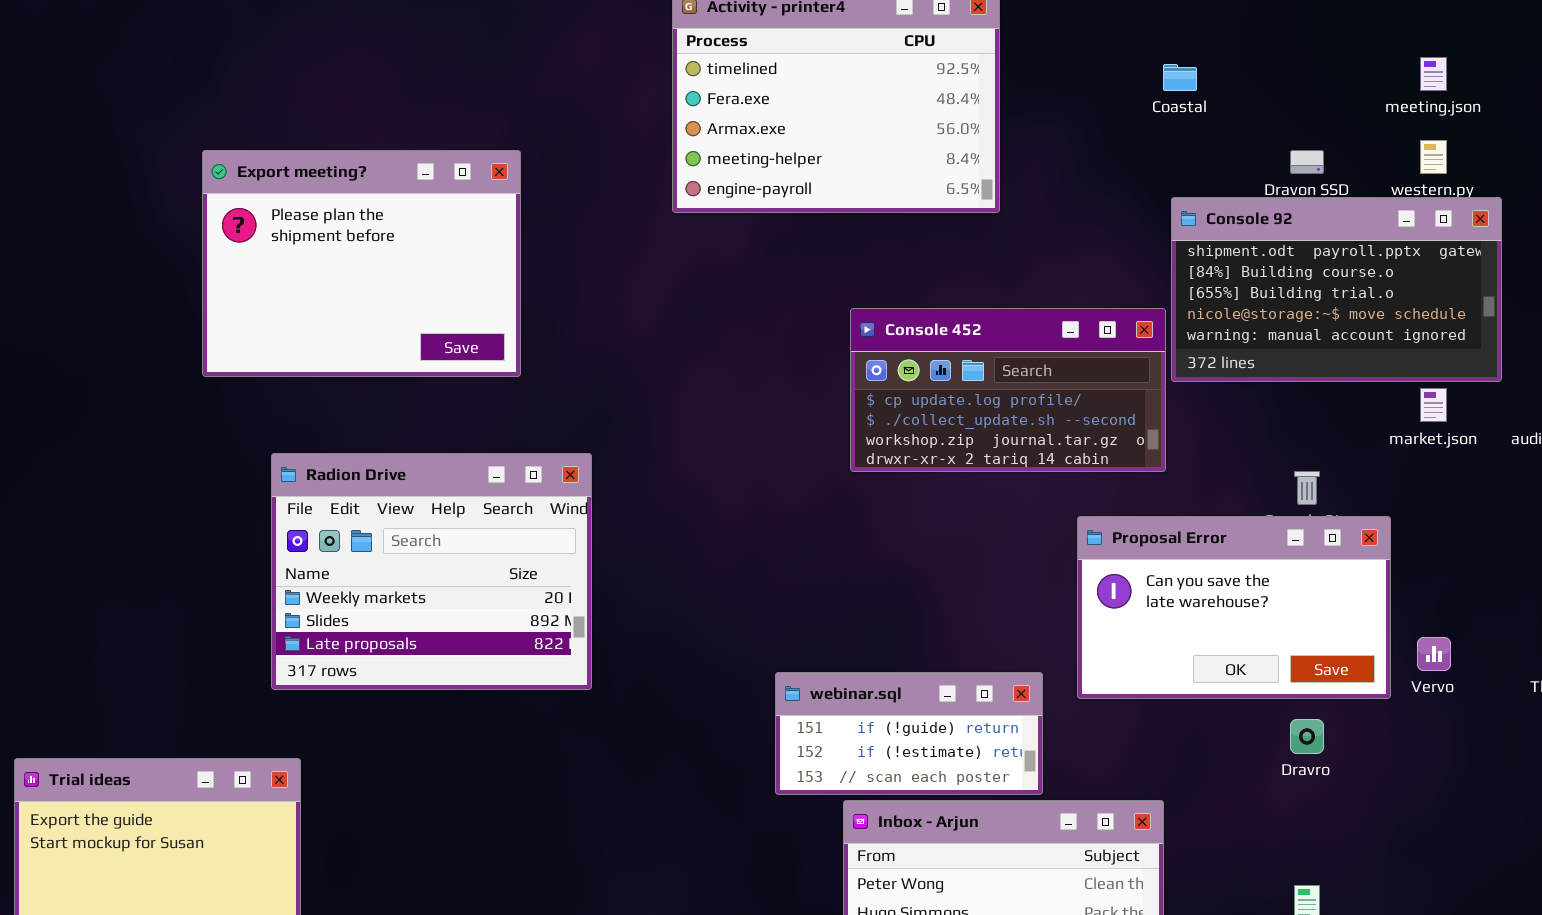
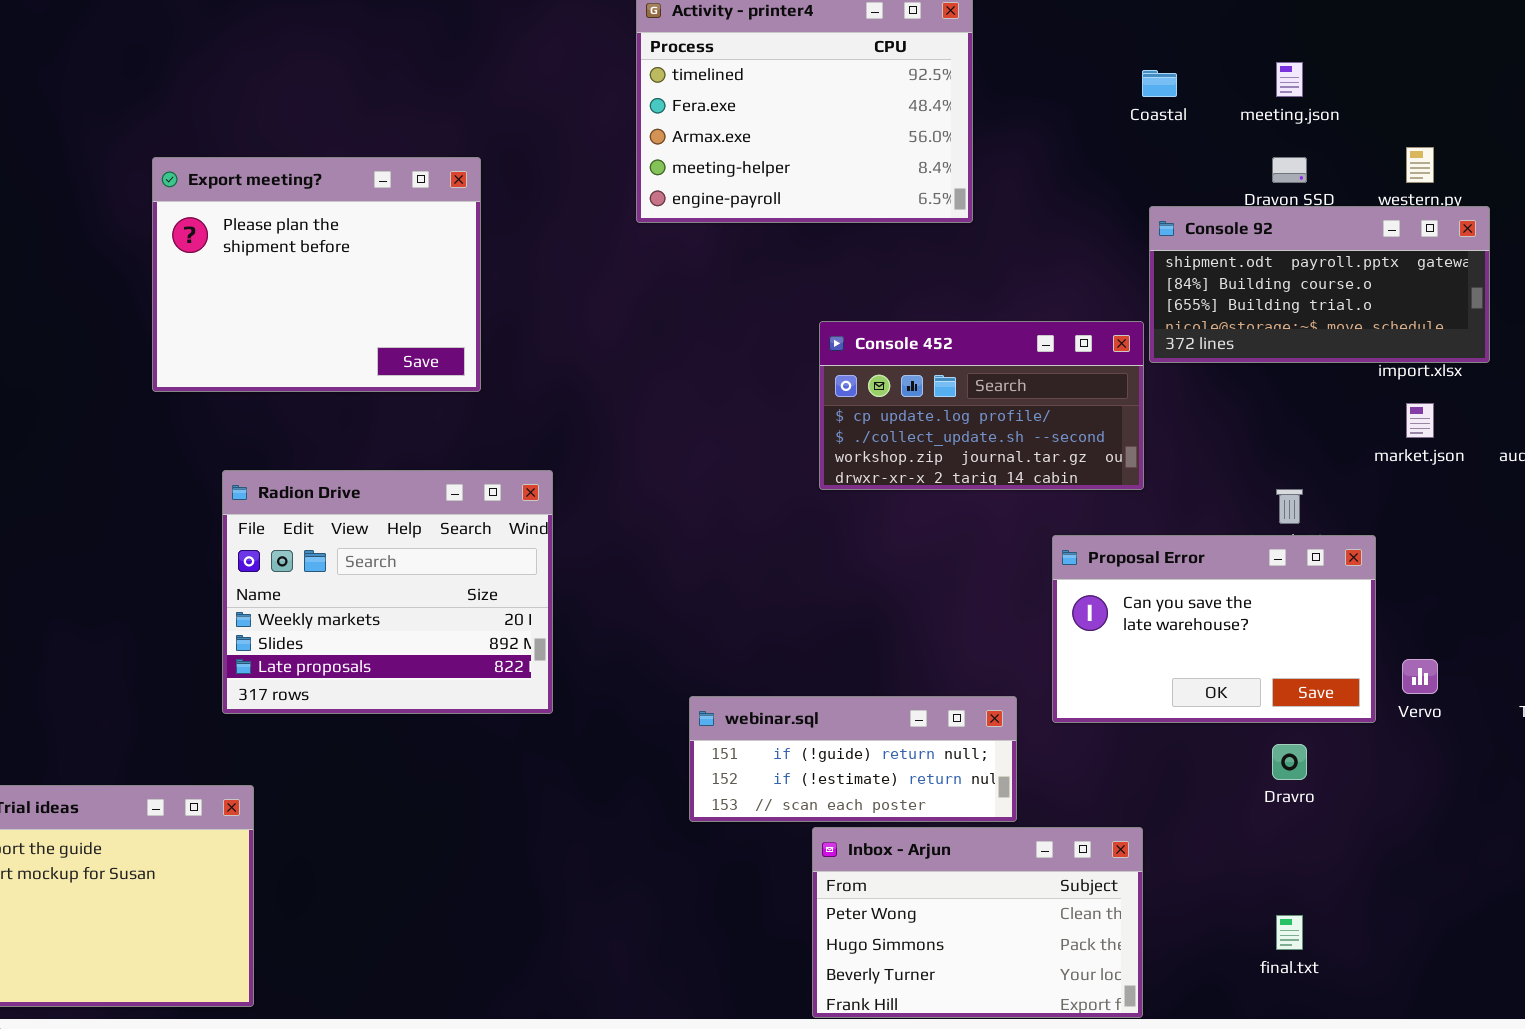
meeting.json: [1420,57,1447,91] -> [1276,62,1303,97], moved
Console 92: [1171,197,1502,382] -> [1149,206,1490,363], resized
webinar.sql: [775,672,1043,795] -> [689,696,1017,822], resized

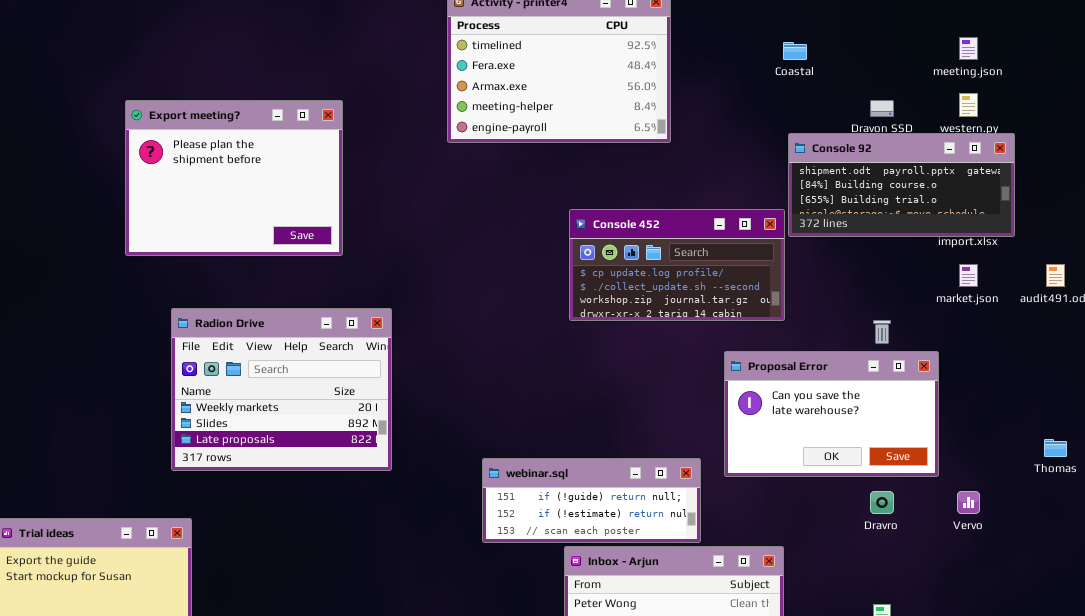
meeting.json: [1276,62,1303,97] -> [959,37,978,60], moved
Vervo: [1402,659,1438,694] -> [957,491,980,514], moved

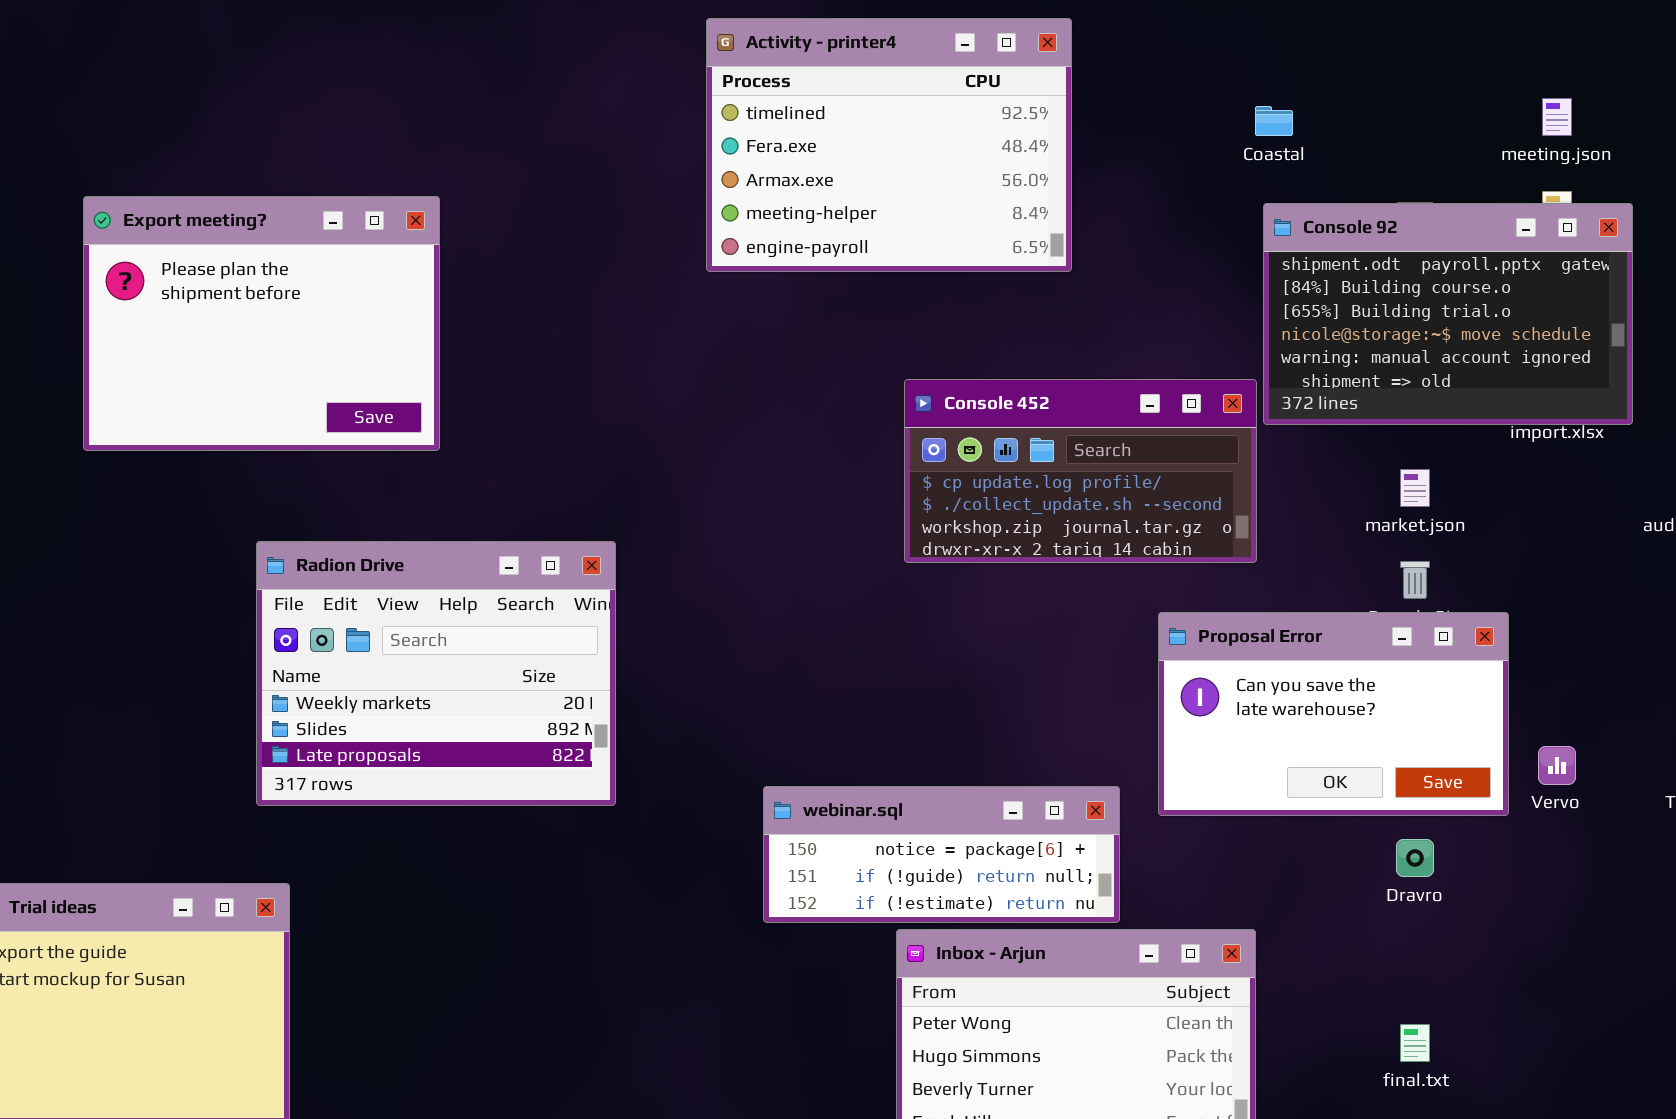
Export meeting?: [125,100,343,256] -> [83,196,440,451], moved
Console 92: [788,133,1015,237] -> [1263,203,1633,425], resized
market.json: [959,264,978,287] -> [1400,469,1430,507], moved
webinar.sql: [482,458,701,543] -> [763,786,1120,923], scrolled up 1 row
Vervo: [957,491,980,514] -> [1538,746,1576,785], moved

